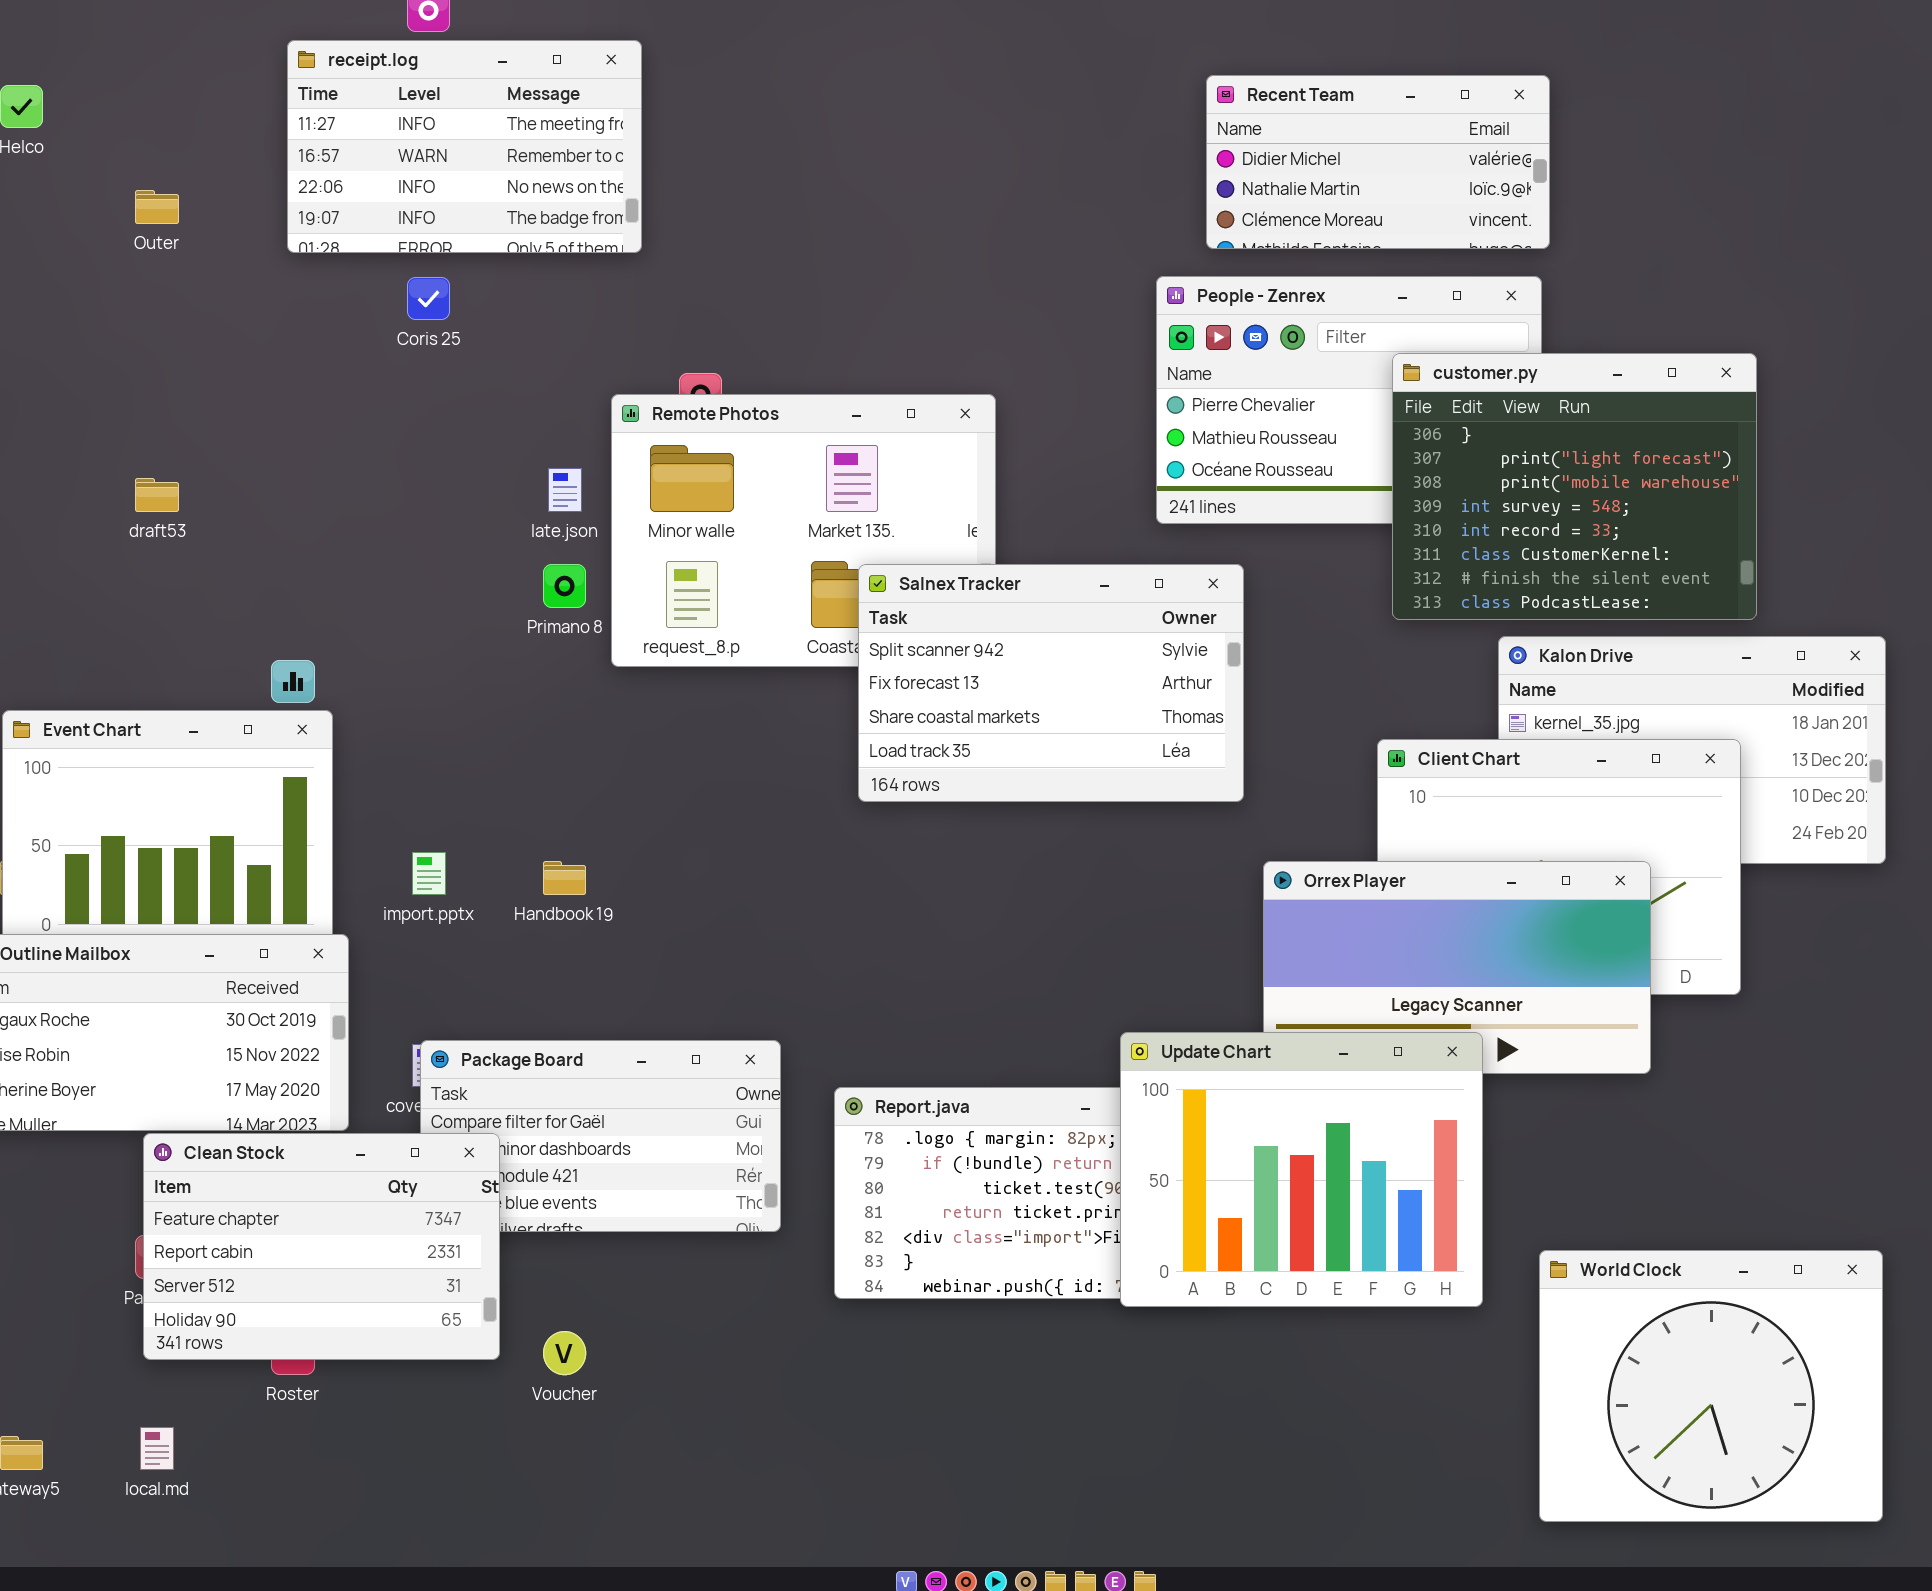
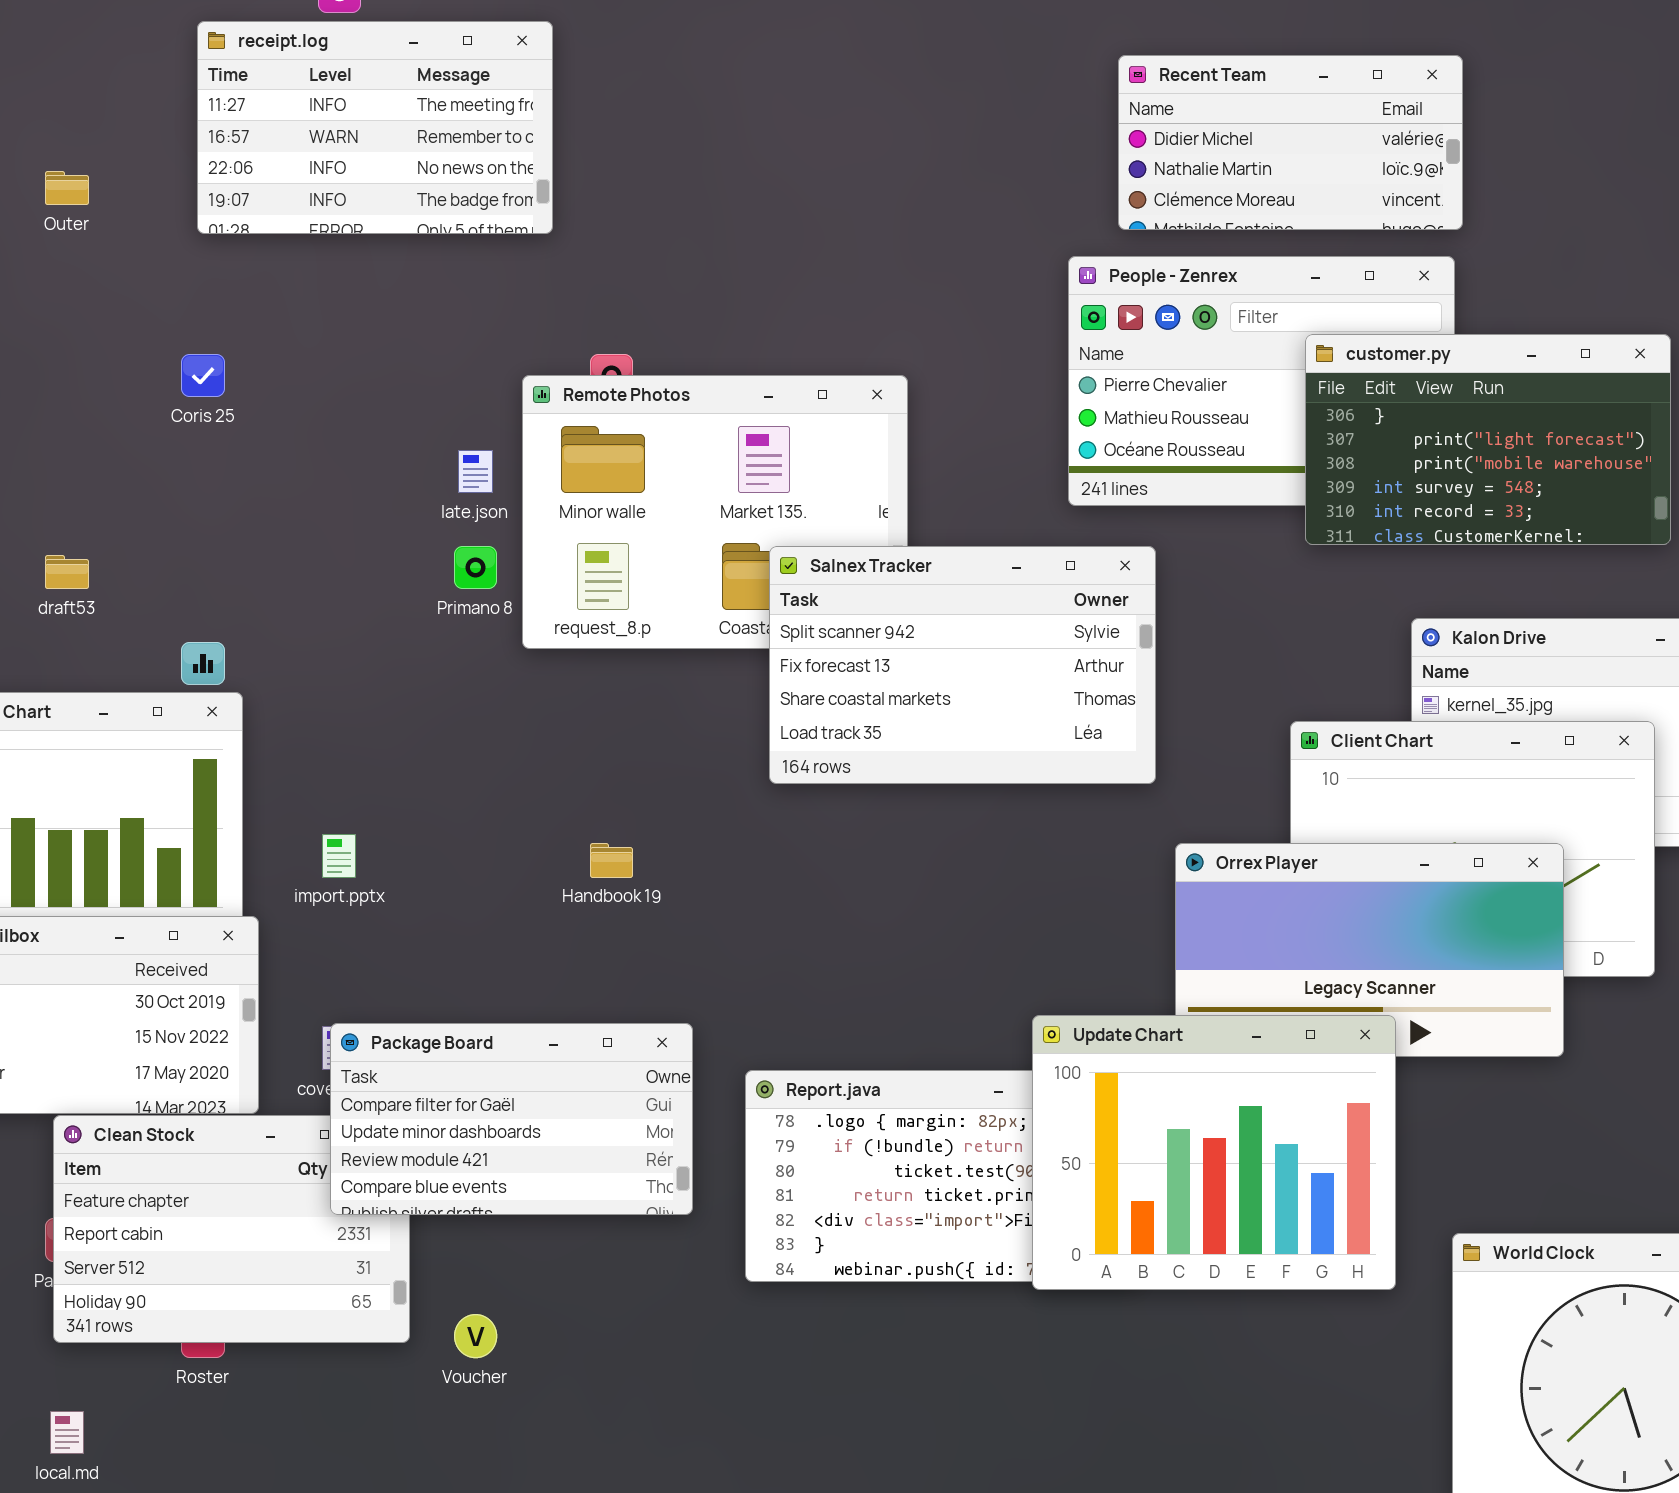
Coris 25: [407,277,450,320] -> [181,354,225,397], moved
customer.py: [1392,353,1757,620] -> [1305,334,1671,545], resized
draft53: [135,478,179,512] -> [45,555,89,589], moved
Handbook 19: [543,861,586,895] -> [590,843,633,878], moved
Package Board: [420,1040,781,1232] -> [330,1023,693,1215], raised

